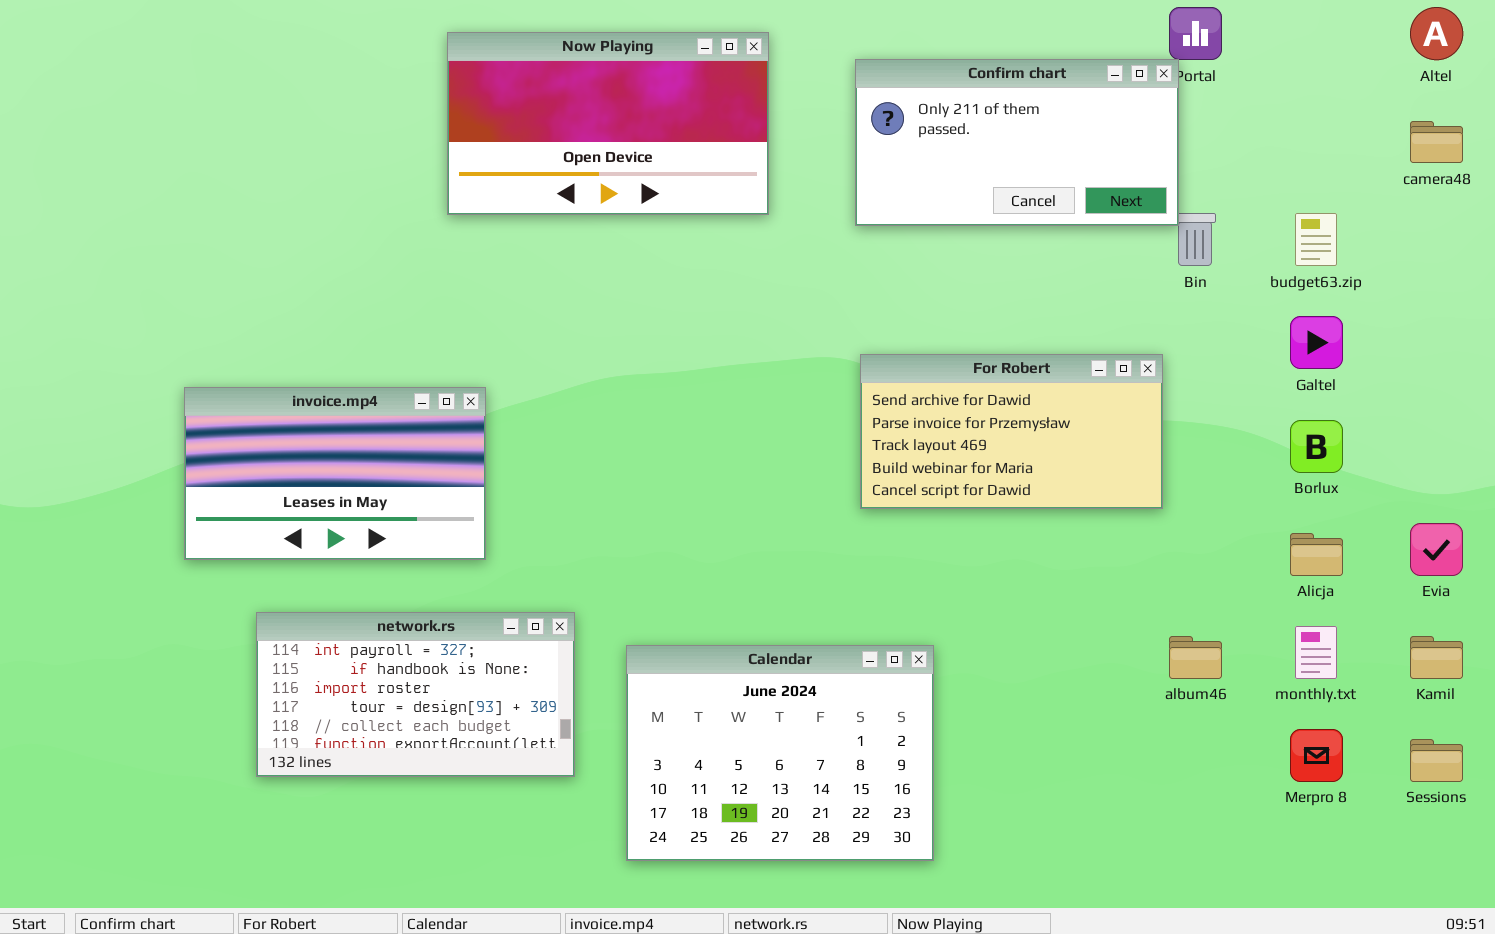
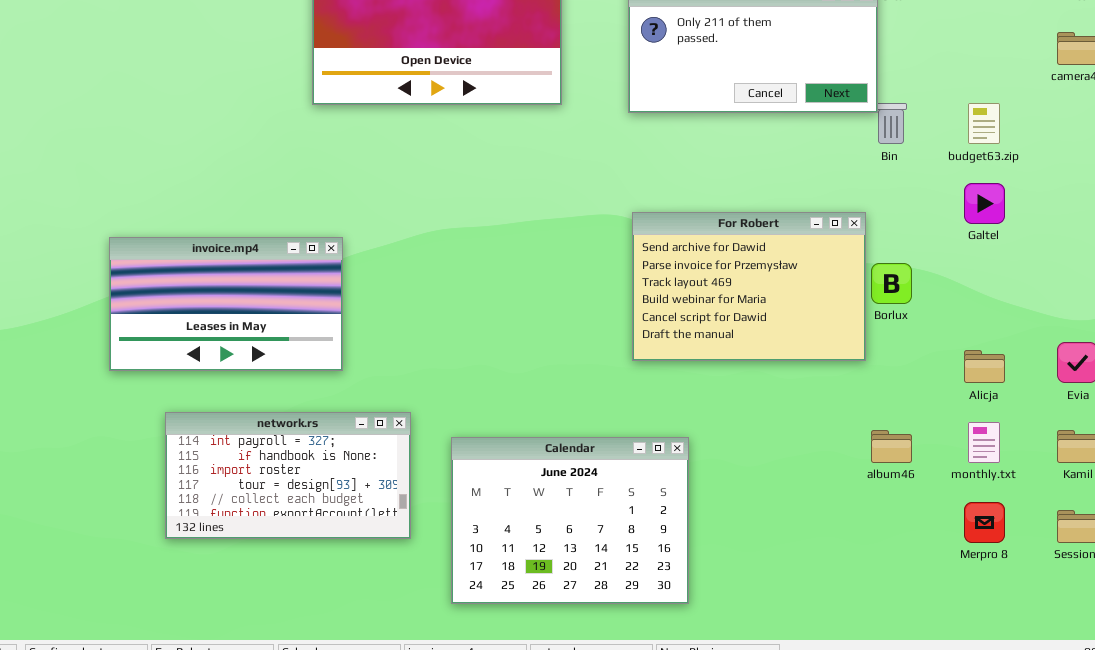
For Robert: [860,354,1163,509] -> [632,212,866,361], resized
Borlux: [1290,420,1343,473] -> [871,263,912,304], moved

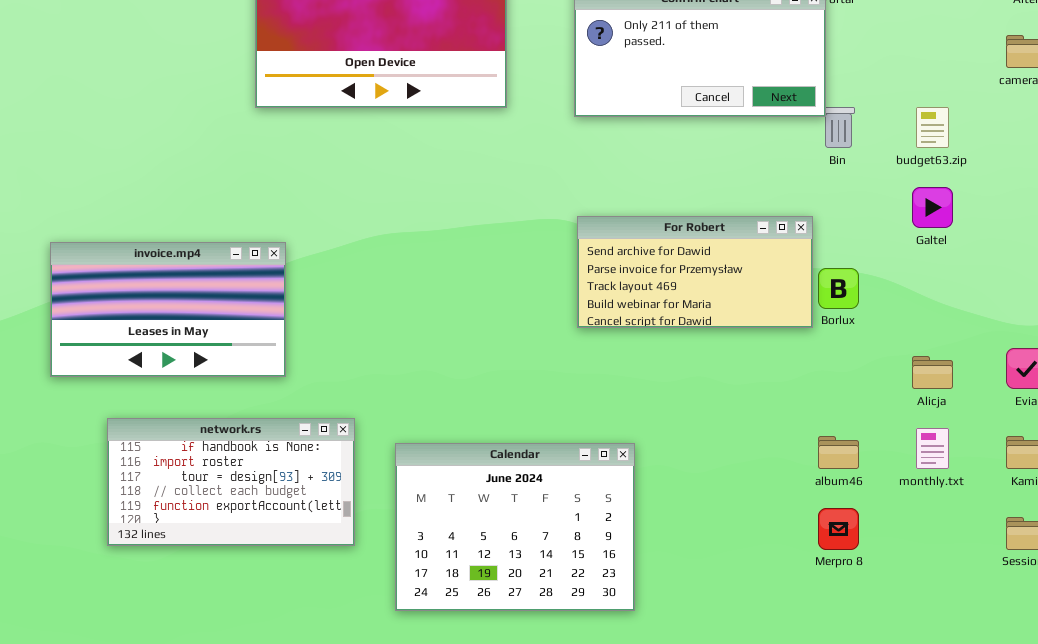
For Robert: [632,212,866,361] -> [577,216,813,328], resized
network.rs: [165,412,411,539] -> [107,418,355,546], scrolled down 1 row
Merpro 8: [964,502,1005,543] -> [818,508,859,550], moved

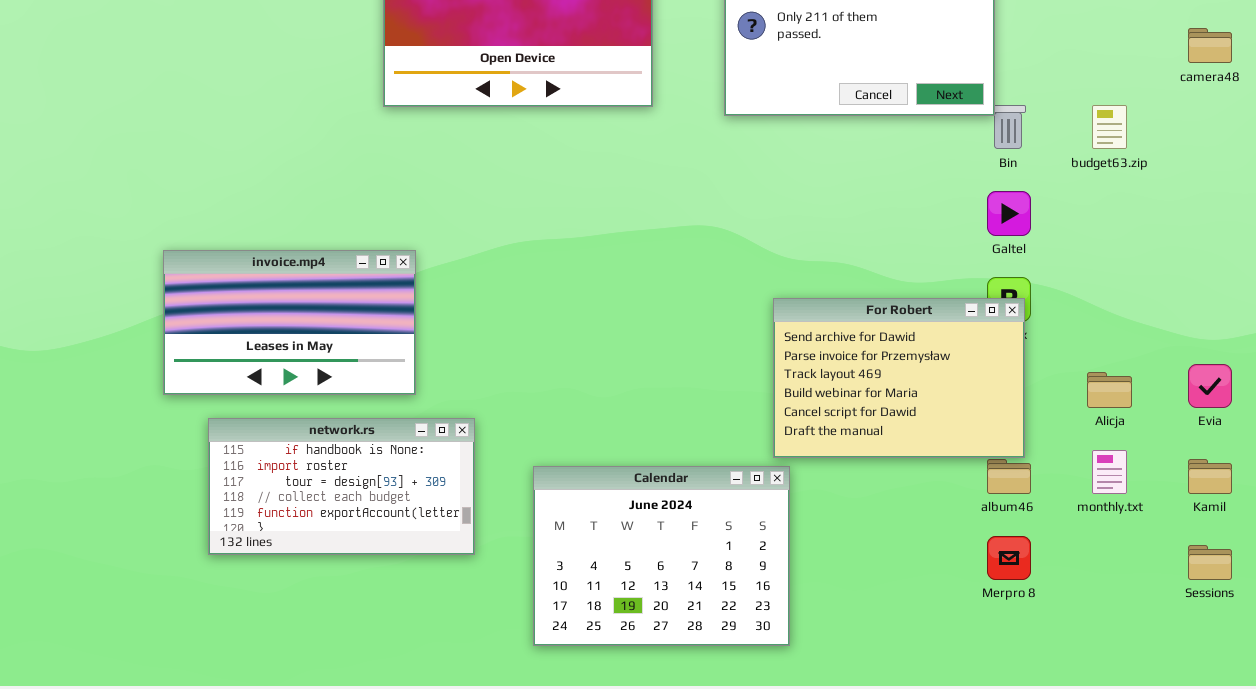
Galtel: [912,187,953,228] -> [987,191,1031,236], moved
For Robert: [577,216,813,328] -> [773,298,1025,458], moved, resized
network.rs: [107,418,355,546] -> [208,418,475,555], moved

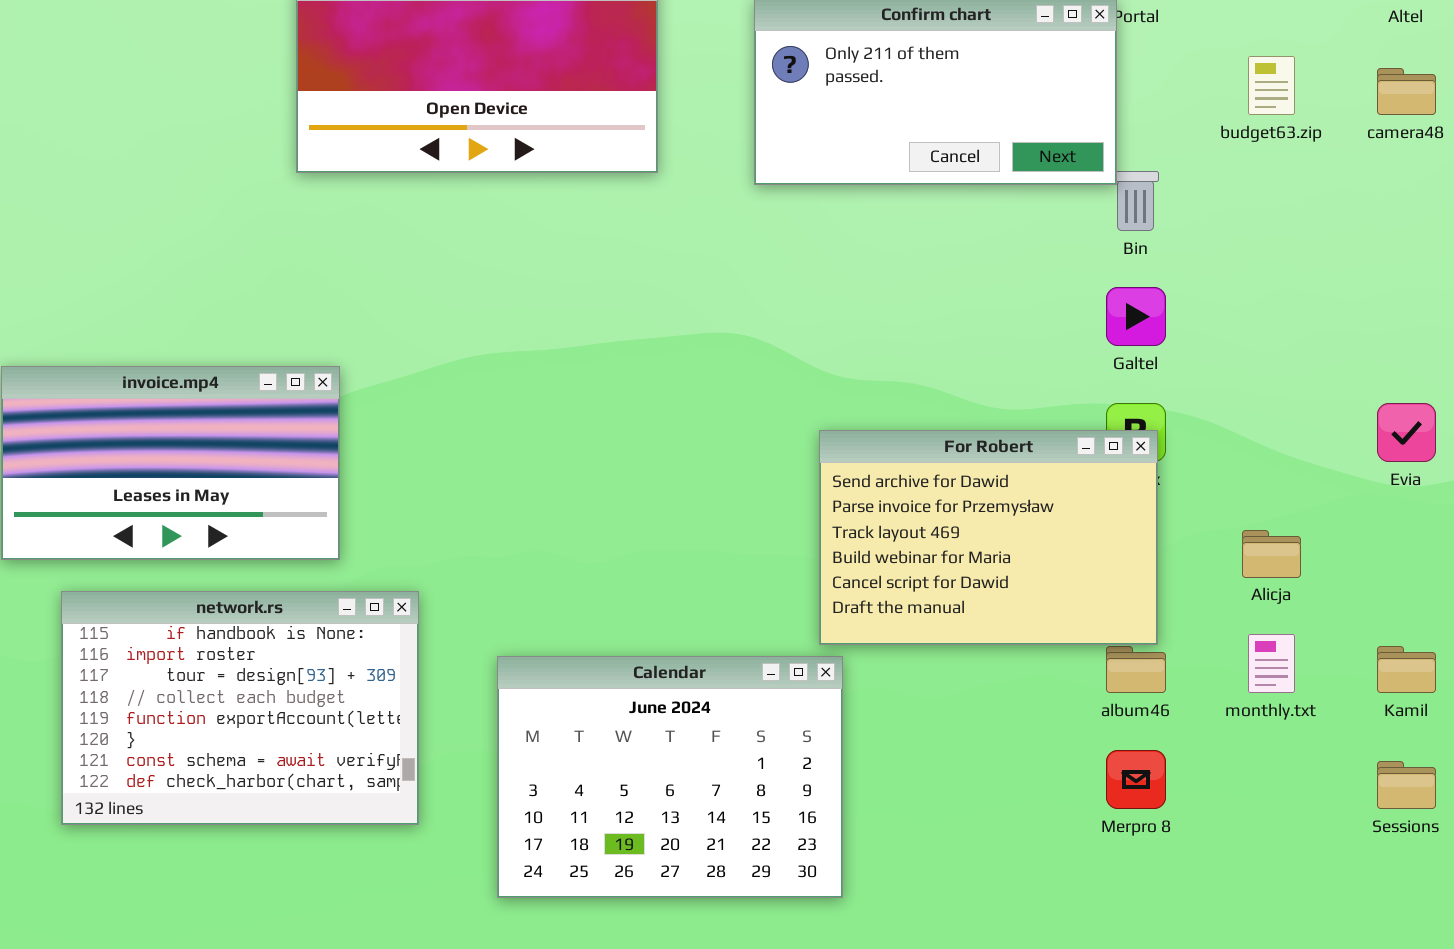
budget63.zip: [1092,105,1127,149] -> [1248,56,1295,115], moved
Evia: [1188,364,1232,408] -> [1377,403,1436,462], moved
network.rs: [208,418,475,555] -> [61,591,419,825], resized

